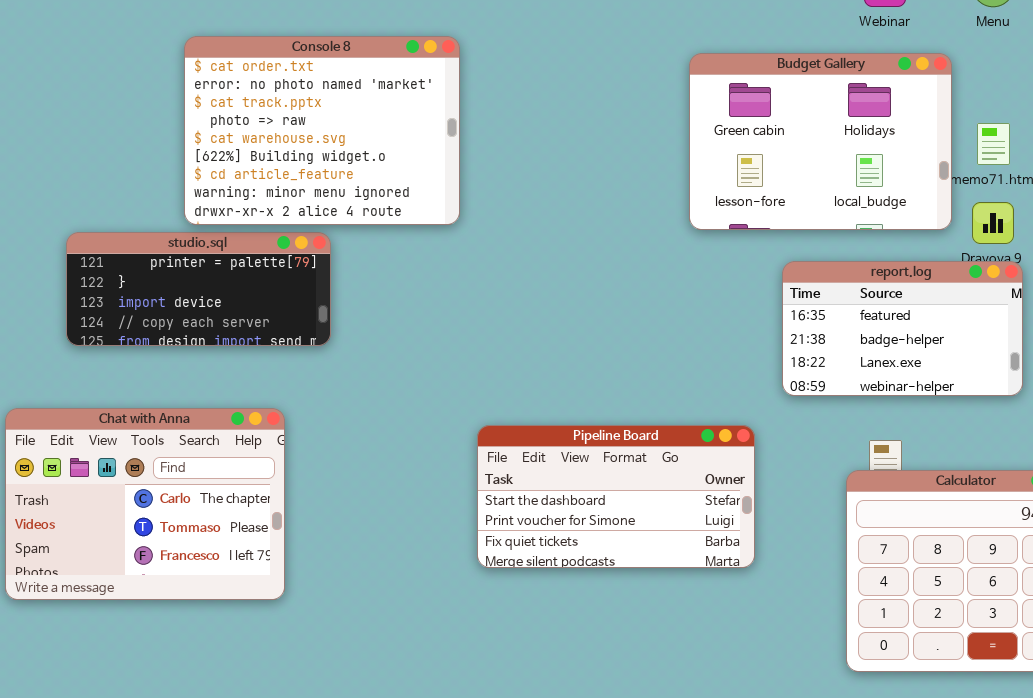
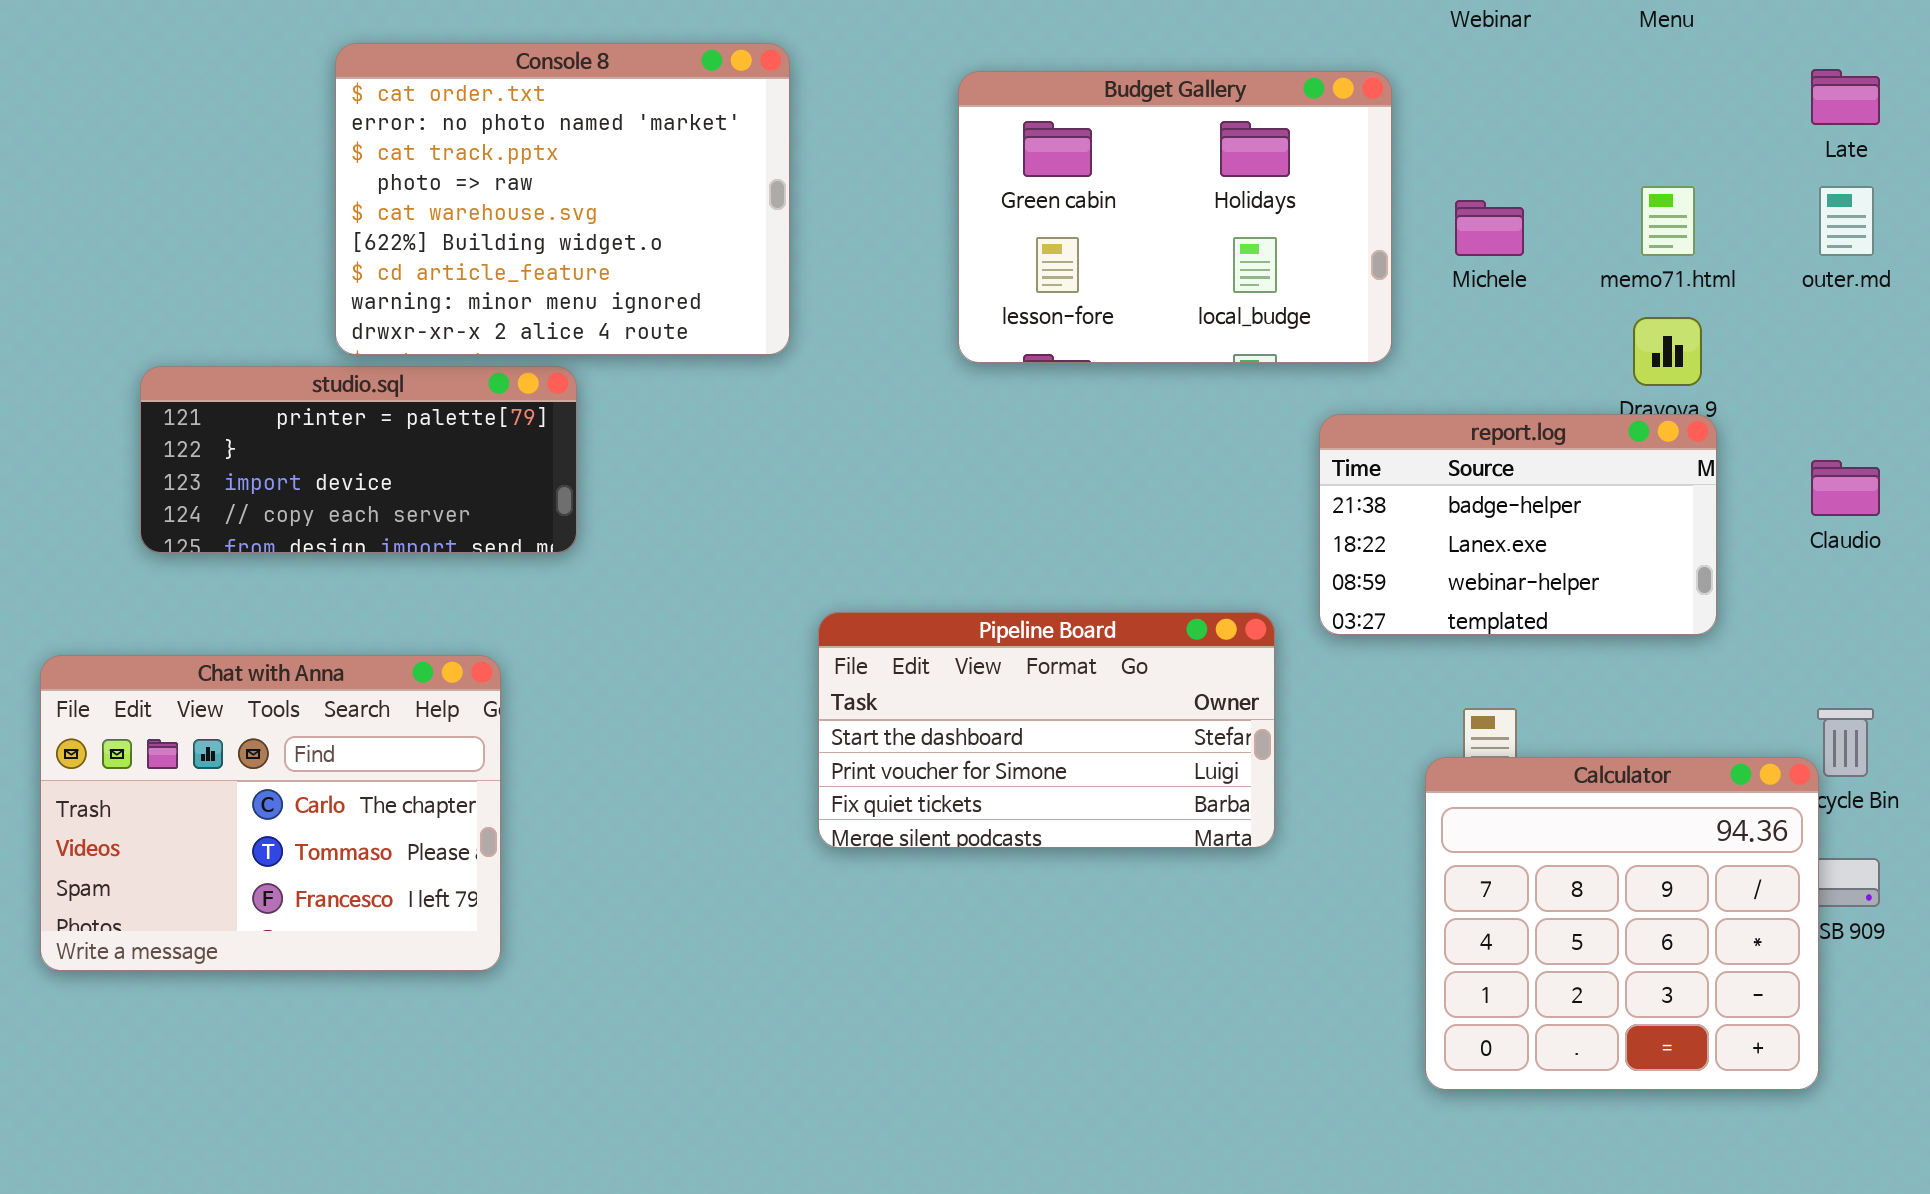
Budget Gallery: [689,53,952,230] -> [958,71,1392,363], moved
report.log: [782,261,1023,396] -> [1319,414,1717,635], scrolled down 1 row
Pipeline Board: [477,425,755,568] -> [818,612,1275,848], moved

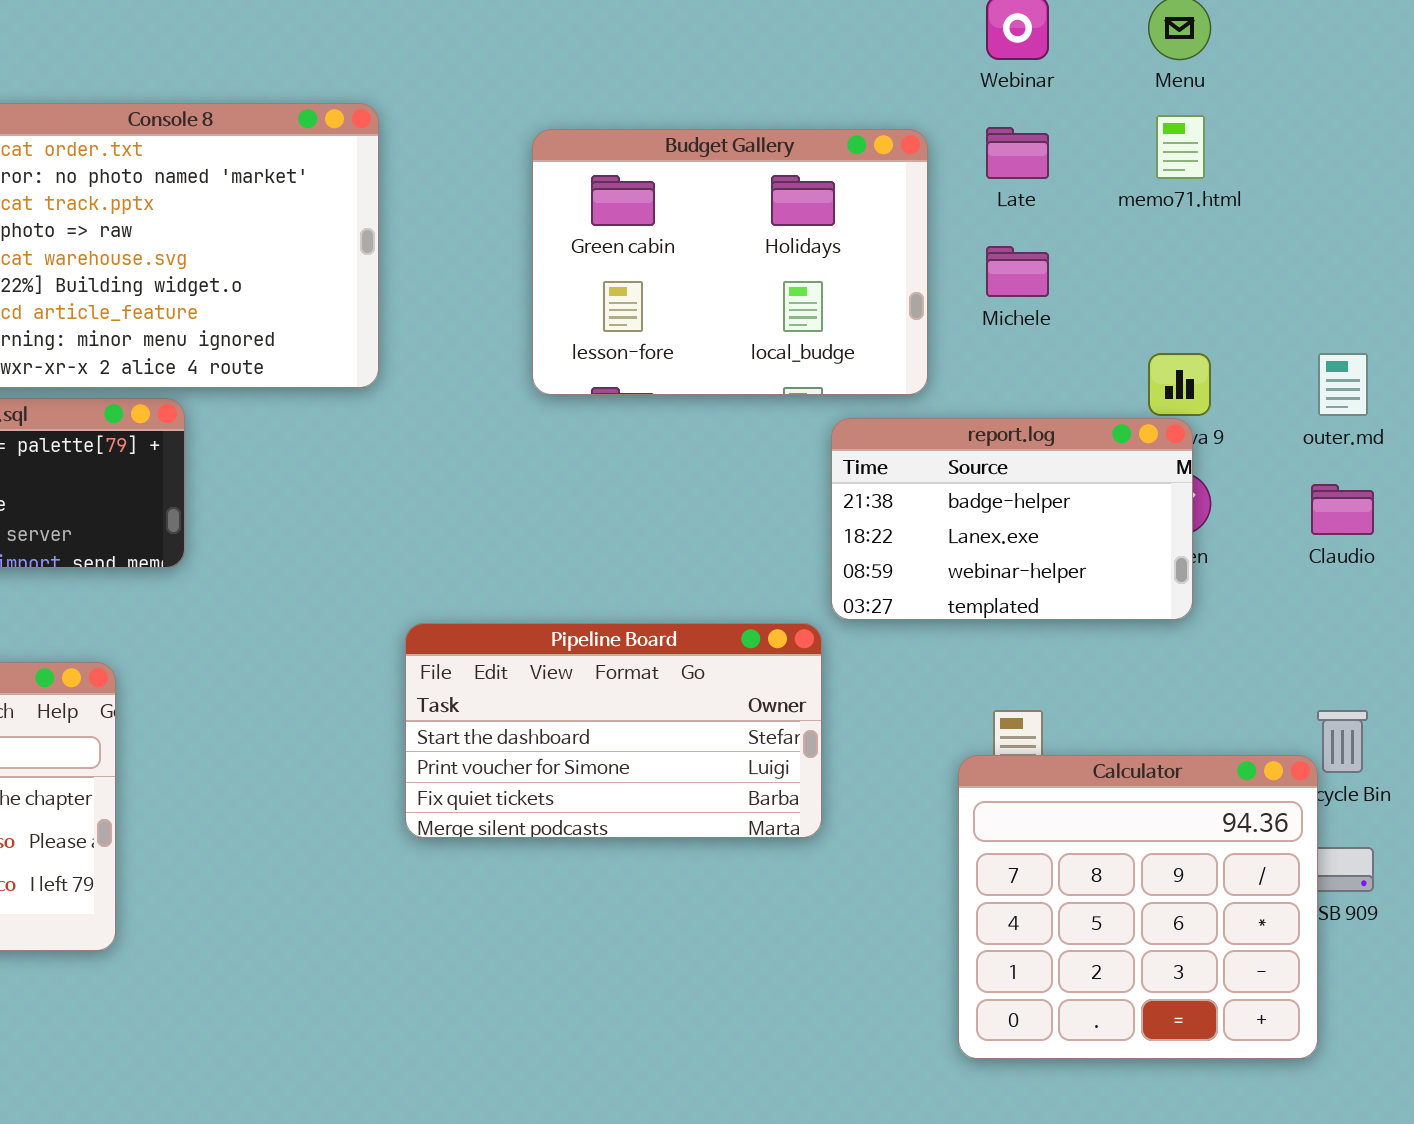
Late: [1811,69,1880,125] -> [986,127,1049,179], moved
memo71.html: [1641,186,1695,256] -> [1156,115,1205,179], moved
outer.md: [1819,186,1874,256] -> [1318,353,1368,416], moved
report.log: [1319,414,1717,635] -> [831,418,1193,620], moved

